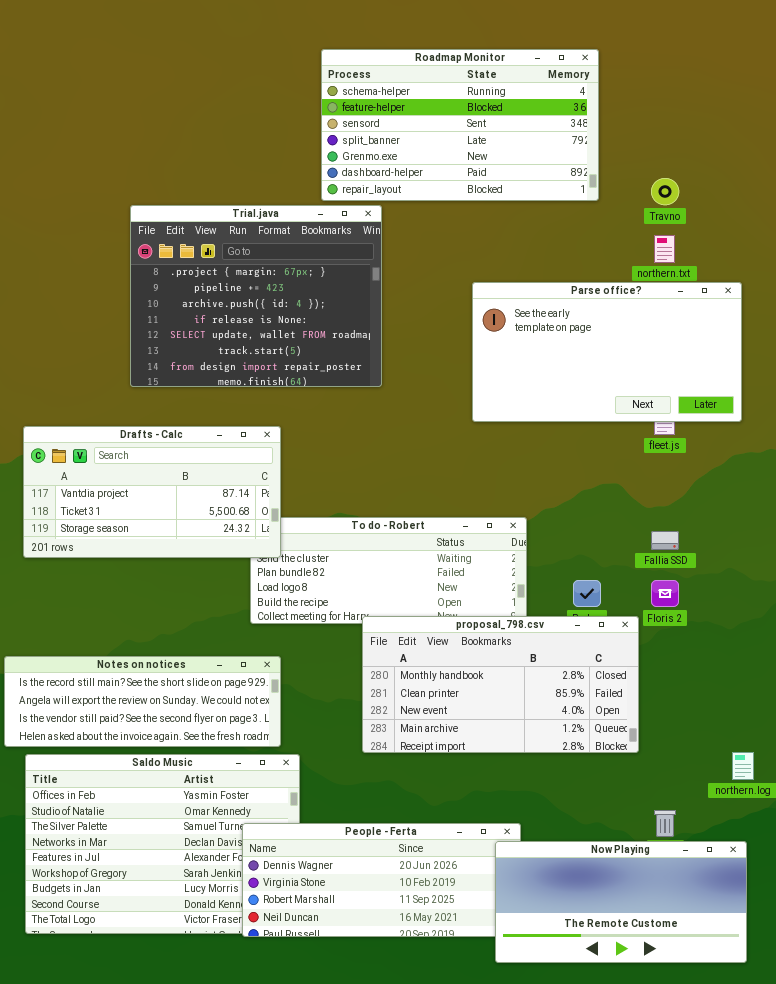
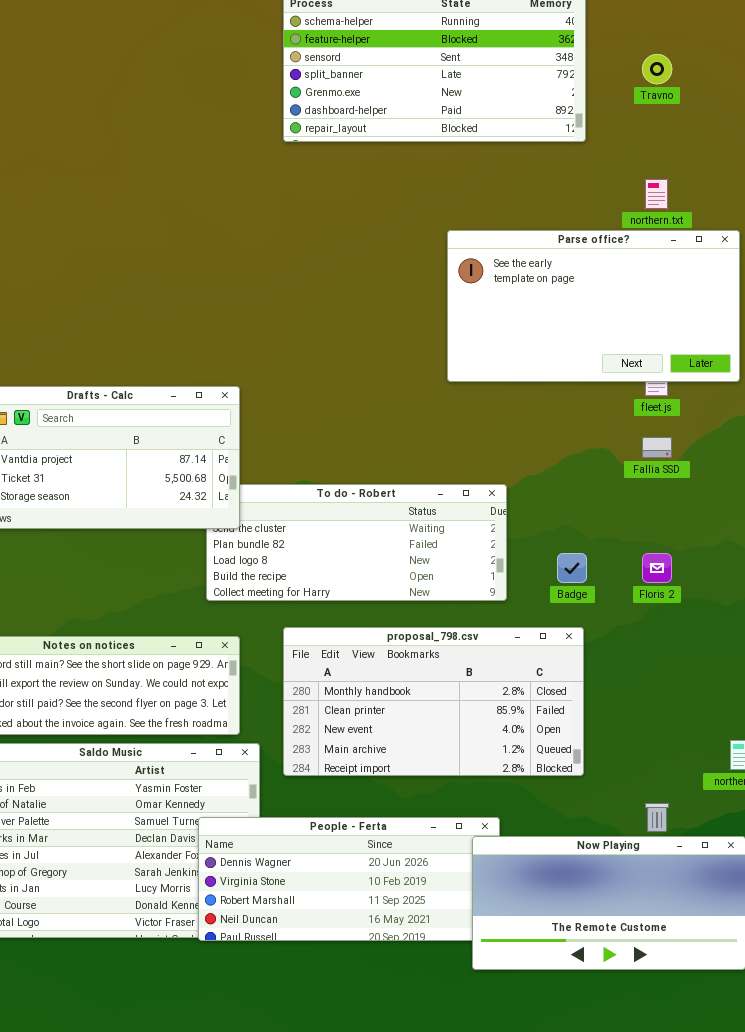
Travno: [651,178,679,205] -> [642,54,672,84], moved
Trial.java: [130,205,382,387] -> none, closed
Fallia SSD: [651,531,679,550] -> [642,437,672,458], moved
proposal_798.csv: [362,616,639,753] -> [283,627,584,776], moved

